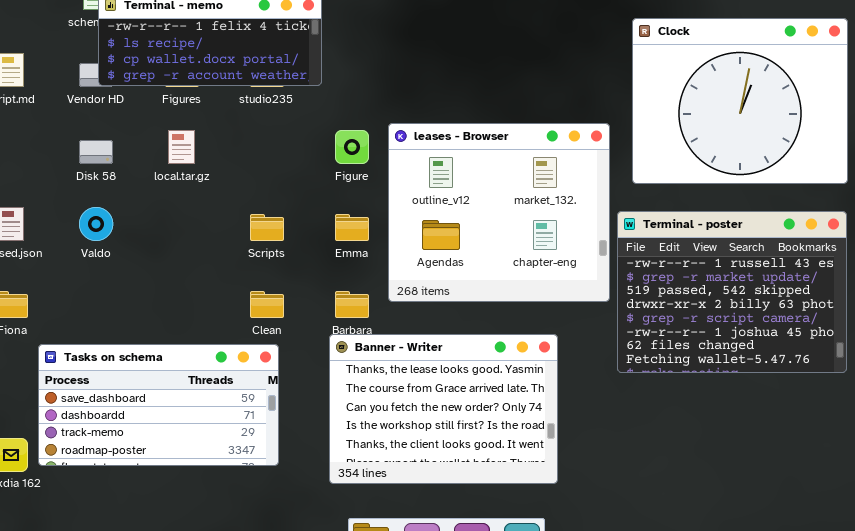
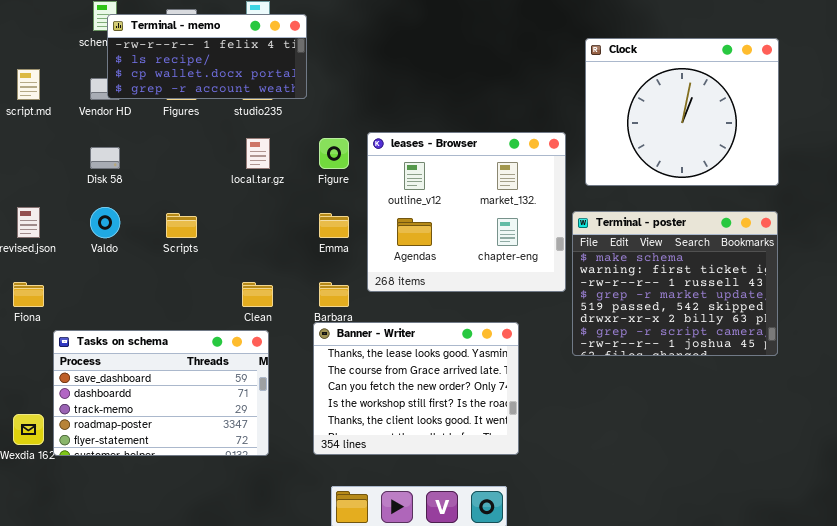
local.tar.gz: [168,130,195,164] -> [246,138,270,169], moved
Terminal - poster: [617,211,847,373] -> [572,211,778,356], scrolled up 2 rows
Scripts: [250,214,284,241] -> [166,213,197,238], moved
Tasks on schema: [38,344,279,466] -> [53,330,269,456], resized

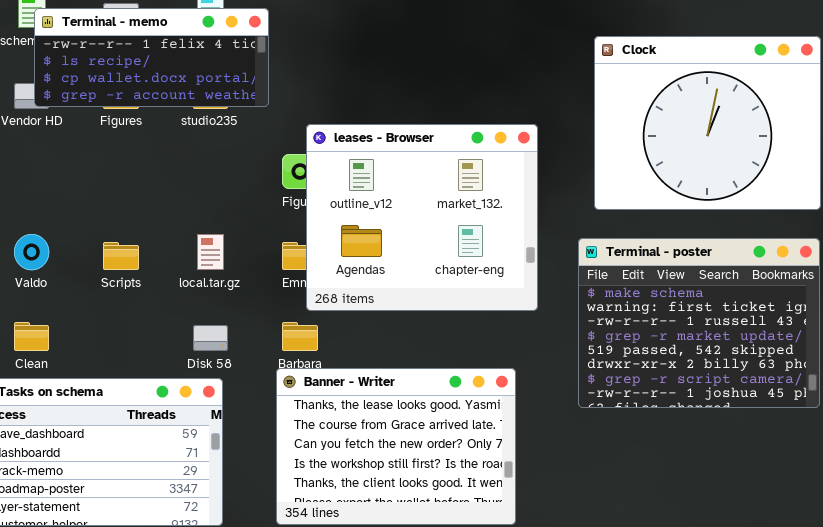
leases - Browser: [367,132,566,292] -> [306,124,538,311], moved
local.tar.gz: [246,138,270,169] -> [197,234,224,270], moved
Disk 58: [90,147,120,169] -> [193,325,228,351], moved
Clean: [242,282,273,307] -> [14,322,49,351], moved

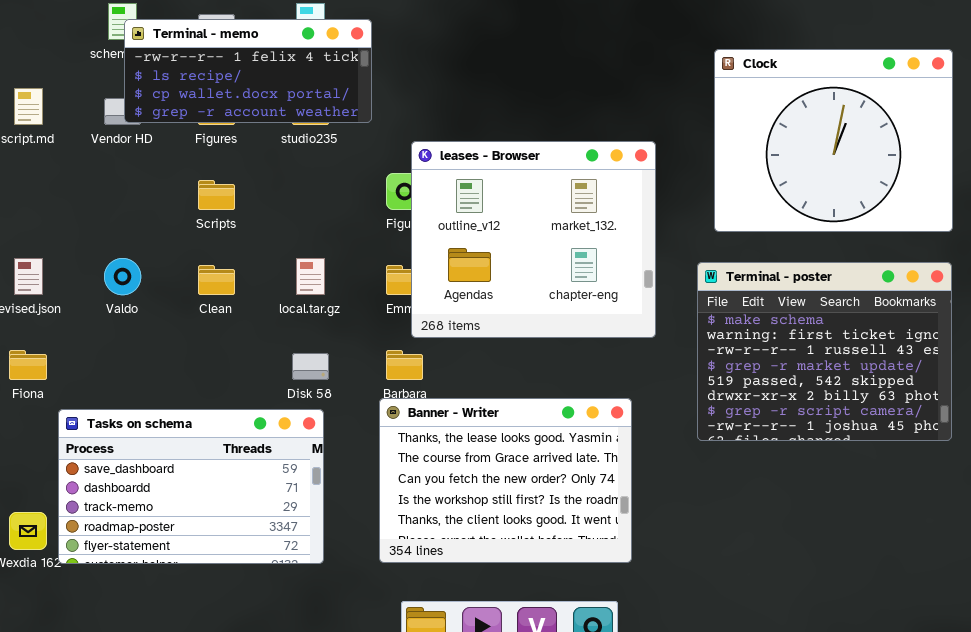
Scripts: [103,242,139,270] -> [198,180,235,210], moved
Clean: [14,322,49,351] -> [198,265,235,295], moved

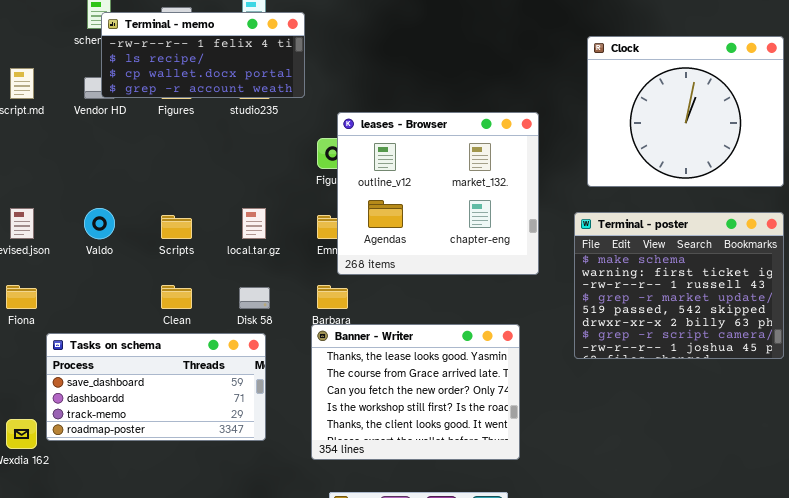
Scripts: [198,180,235,210] -> [161,215,192,239], moved
Clean: [198,265,235,295] -> [161,285,192,309], moved
Tasks on schema: [58,409,324,564] -> [46,333,266,441], resized

